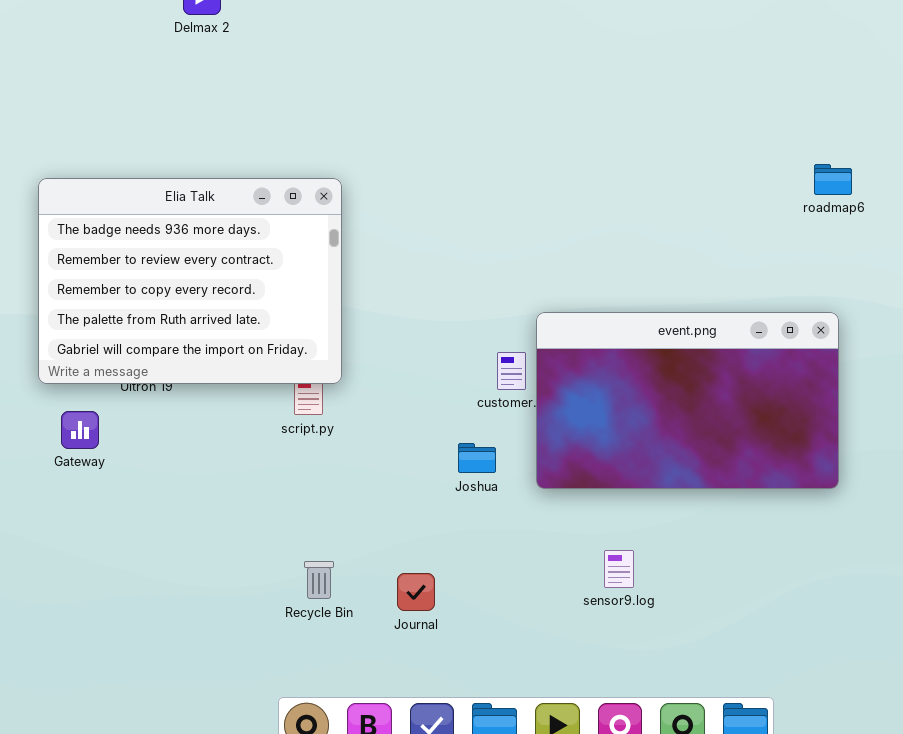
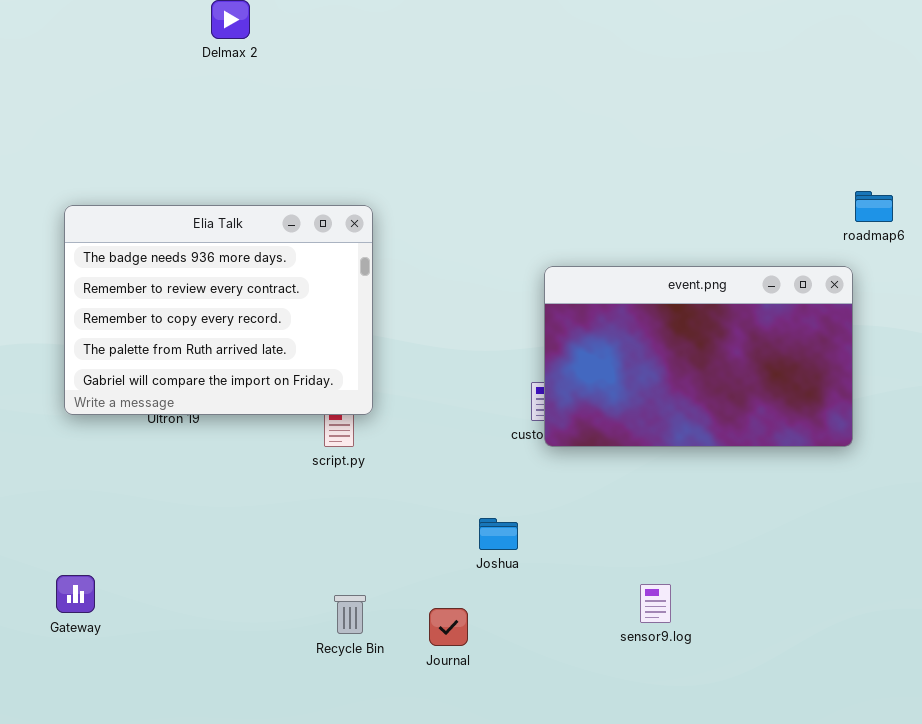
event.png: [536,312,839,489] -> [544,266,853,447], moved
Gateway: [61,411,99,449] -> [56,575,95,613], moved
Joshua: [458,443,496,473] -> [479,518,518,550], moved

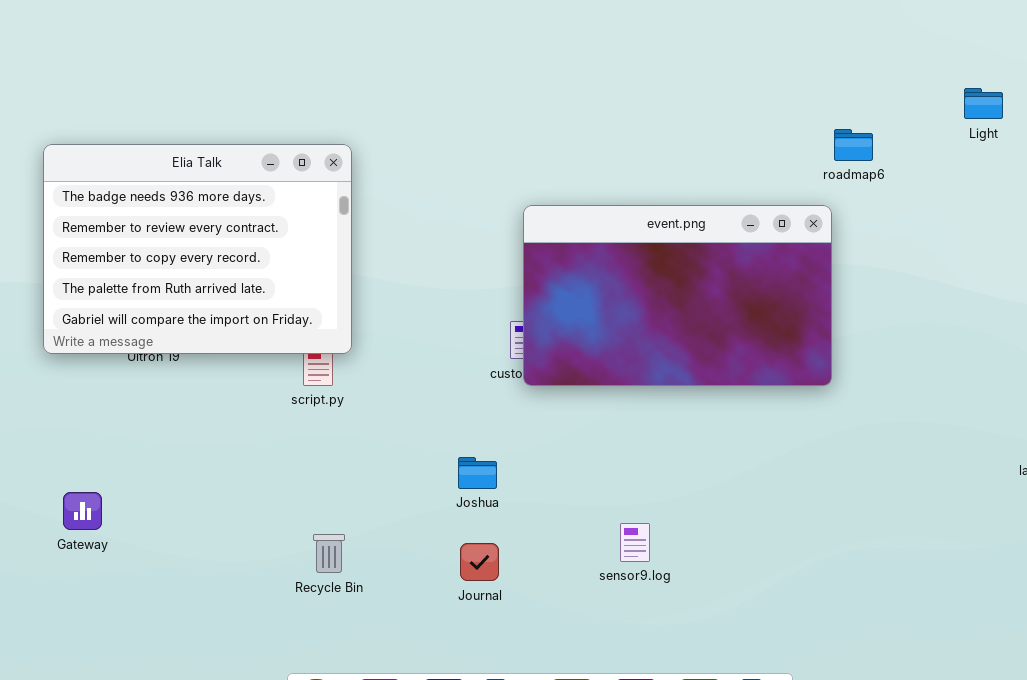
Gateway: [56,575,95,613] -> [63,492,102,530], moved
Journal: [429,608,468,646] -> [460,543,499,581], moved

